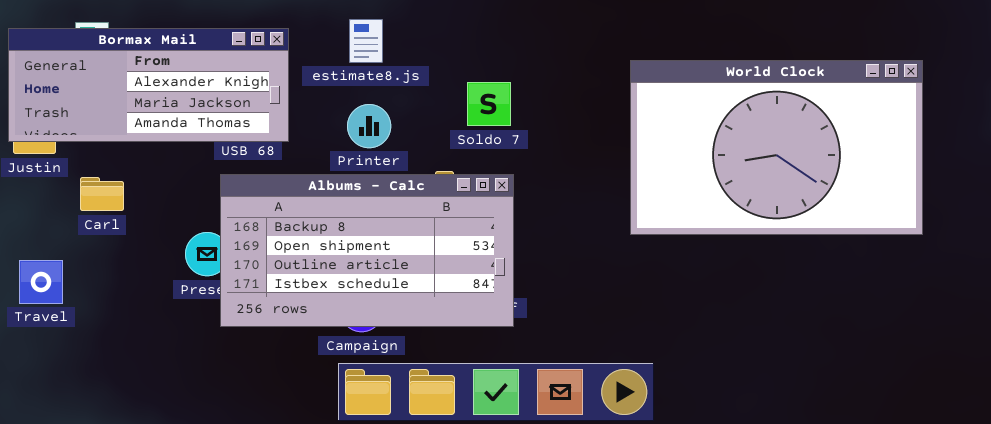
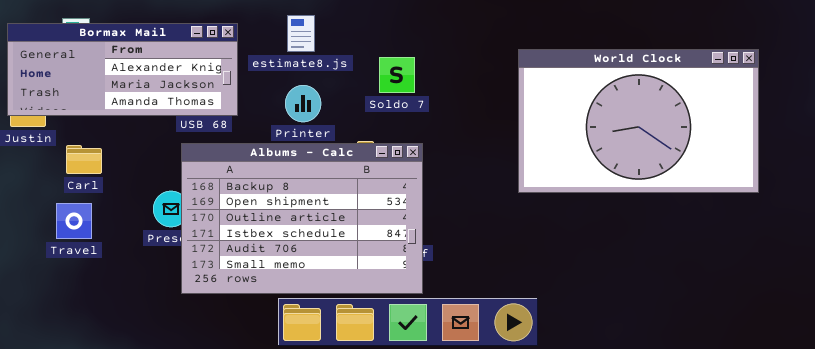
Soldo 7: [467,82,511,126] -> [379,57,415,93], moved
Albums - Calc: [220,174,514,327] -> [181,143,423,294], resized
Travel: [19,260,63,304] -> [56,203,92,239], moved

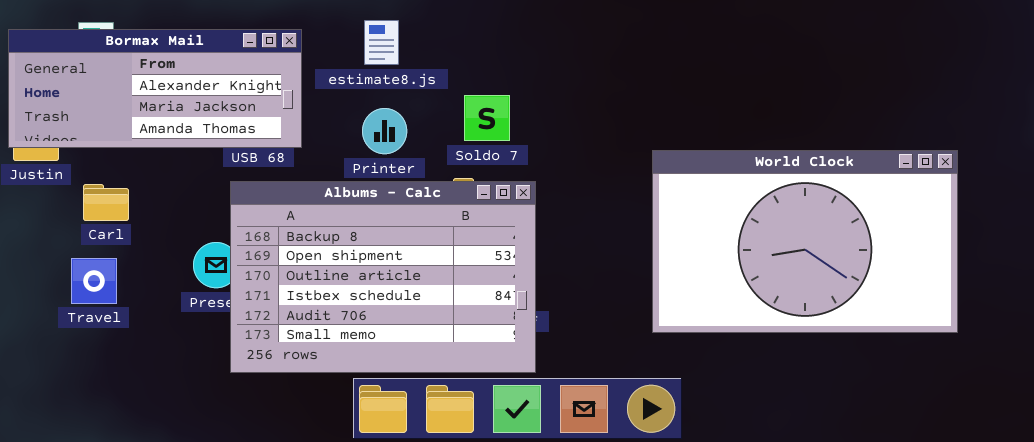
World Clock: [518,49,759,193] -> [652,150,958,333], moved
Soldo 7: [379,57,415,93] -> [464,95,510,141], moved

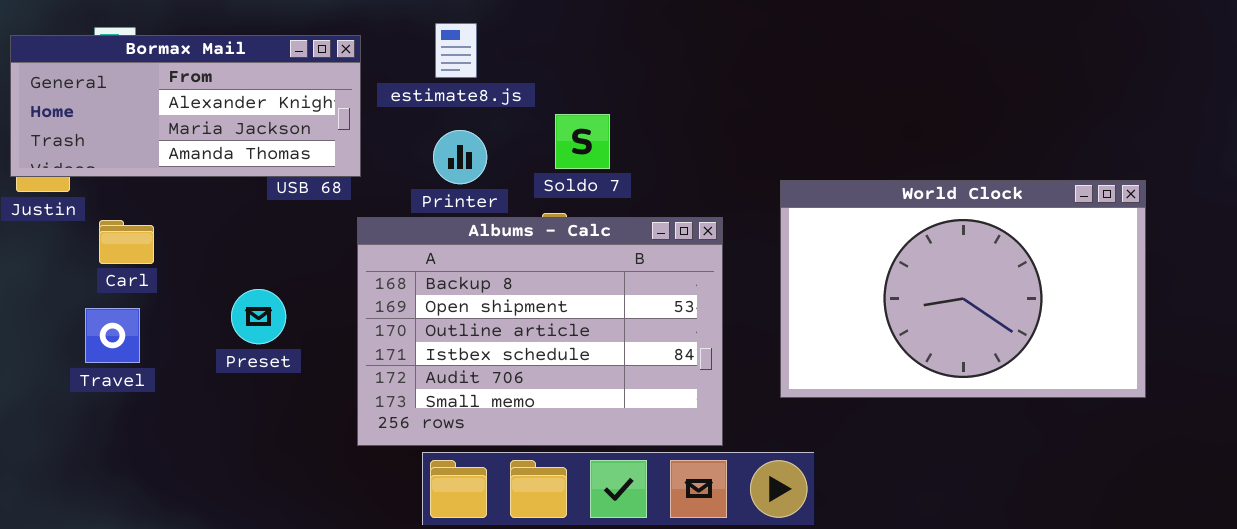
Albums - Calc: [230,181,536,373] -> [357,217,723,446], moved

